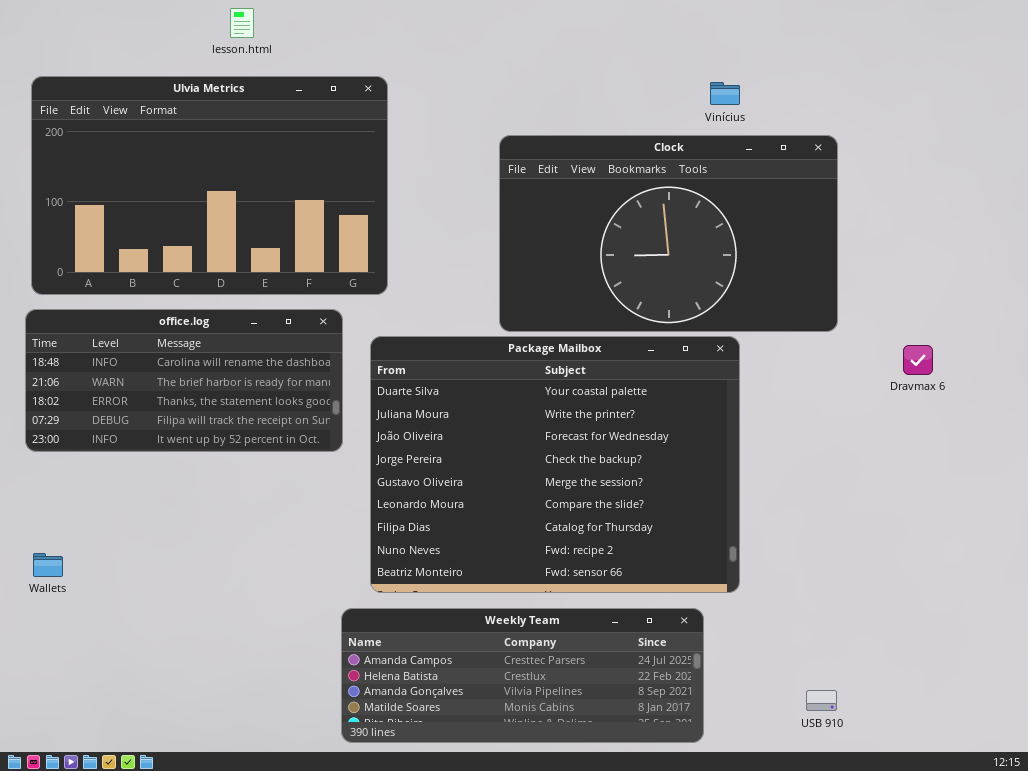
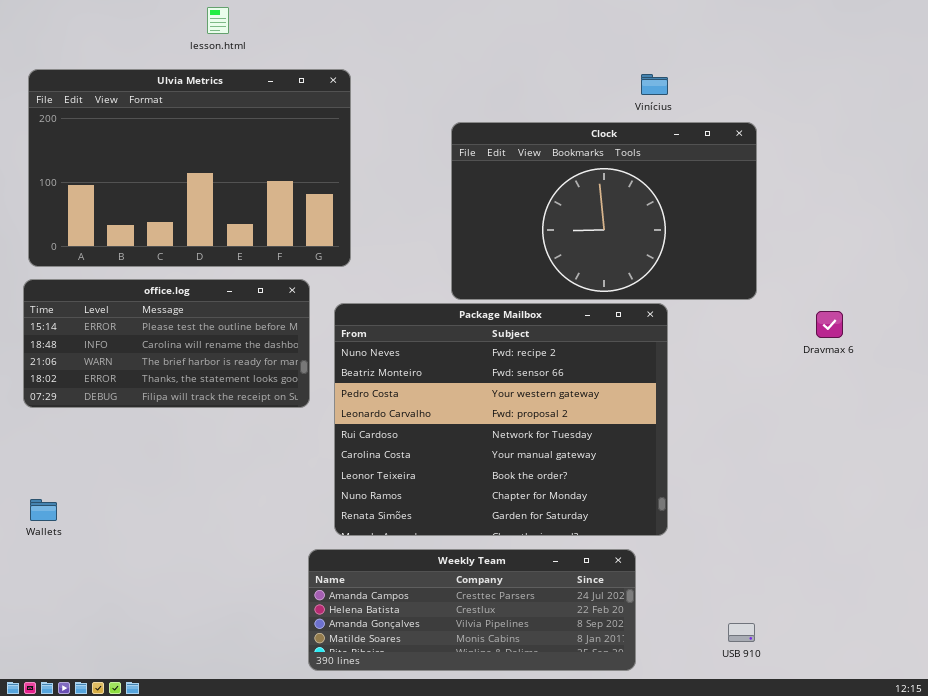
office.log: [25,309,343,452] -> [23,279,310,408], scrolled up 1 row
Package Mailbox: [370,336,740,593] -> [334,303,668,536], scrolled down 7 rows

